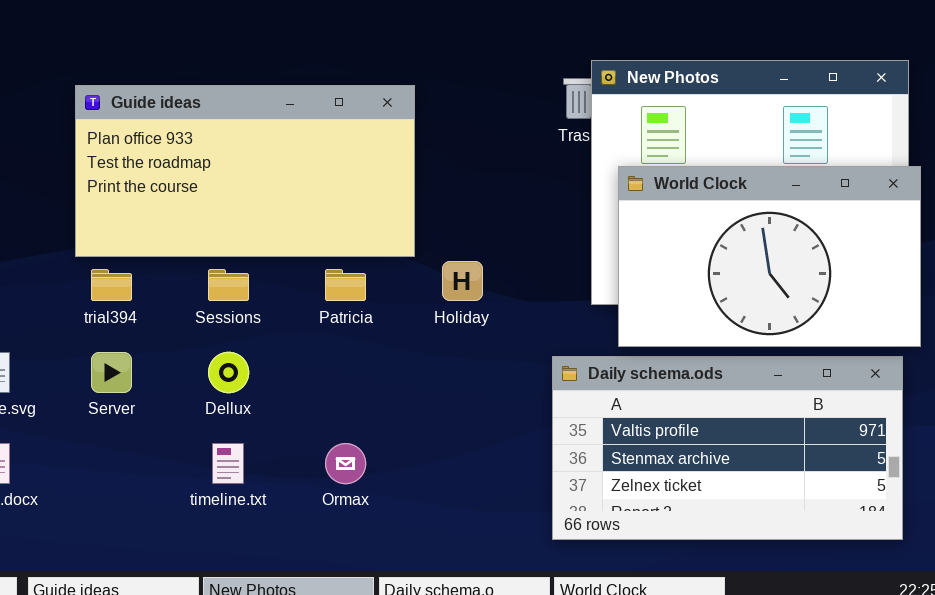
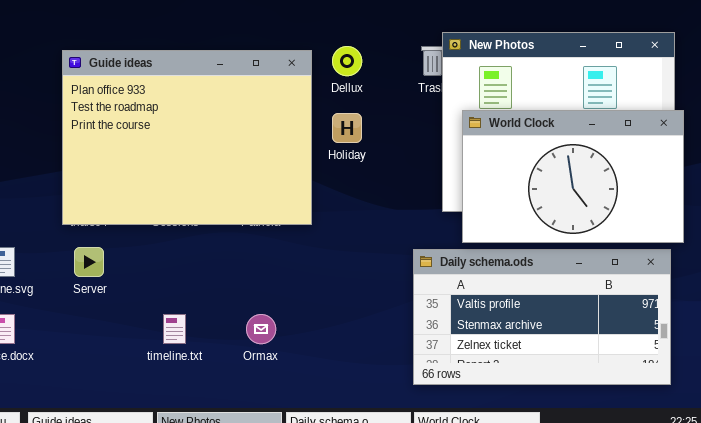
Guide ideas: [75,85,415,257] -> [62,50,312,225], resized
Holiday: [442,261,483,301] -> [332,113,362,143], moved
Dellux: [208,352,249,393] -> [332,46,362,76], moved

